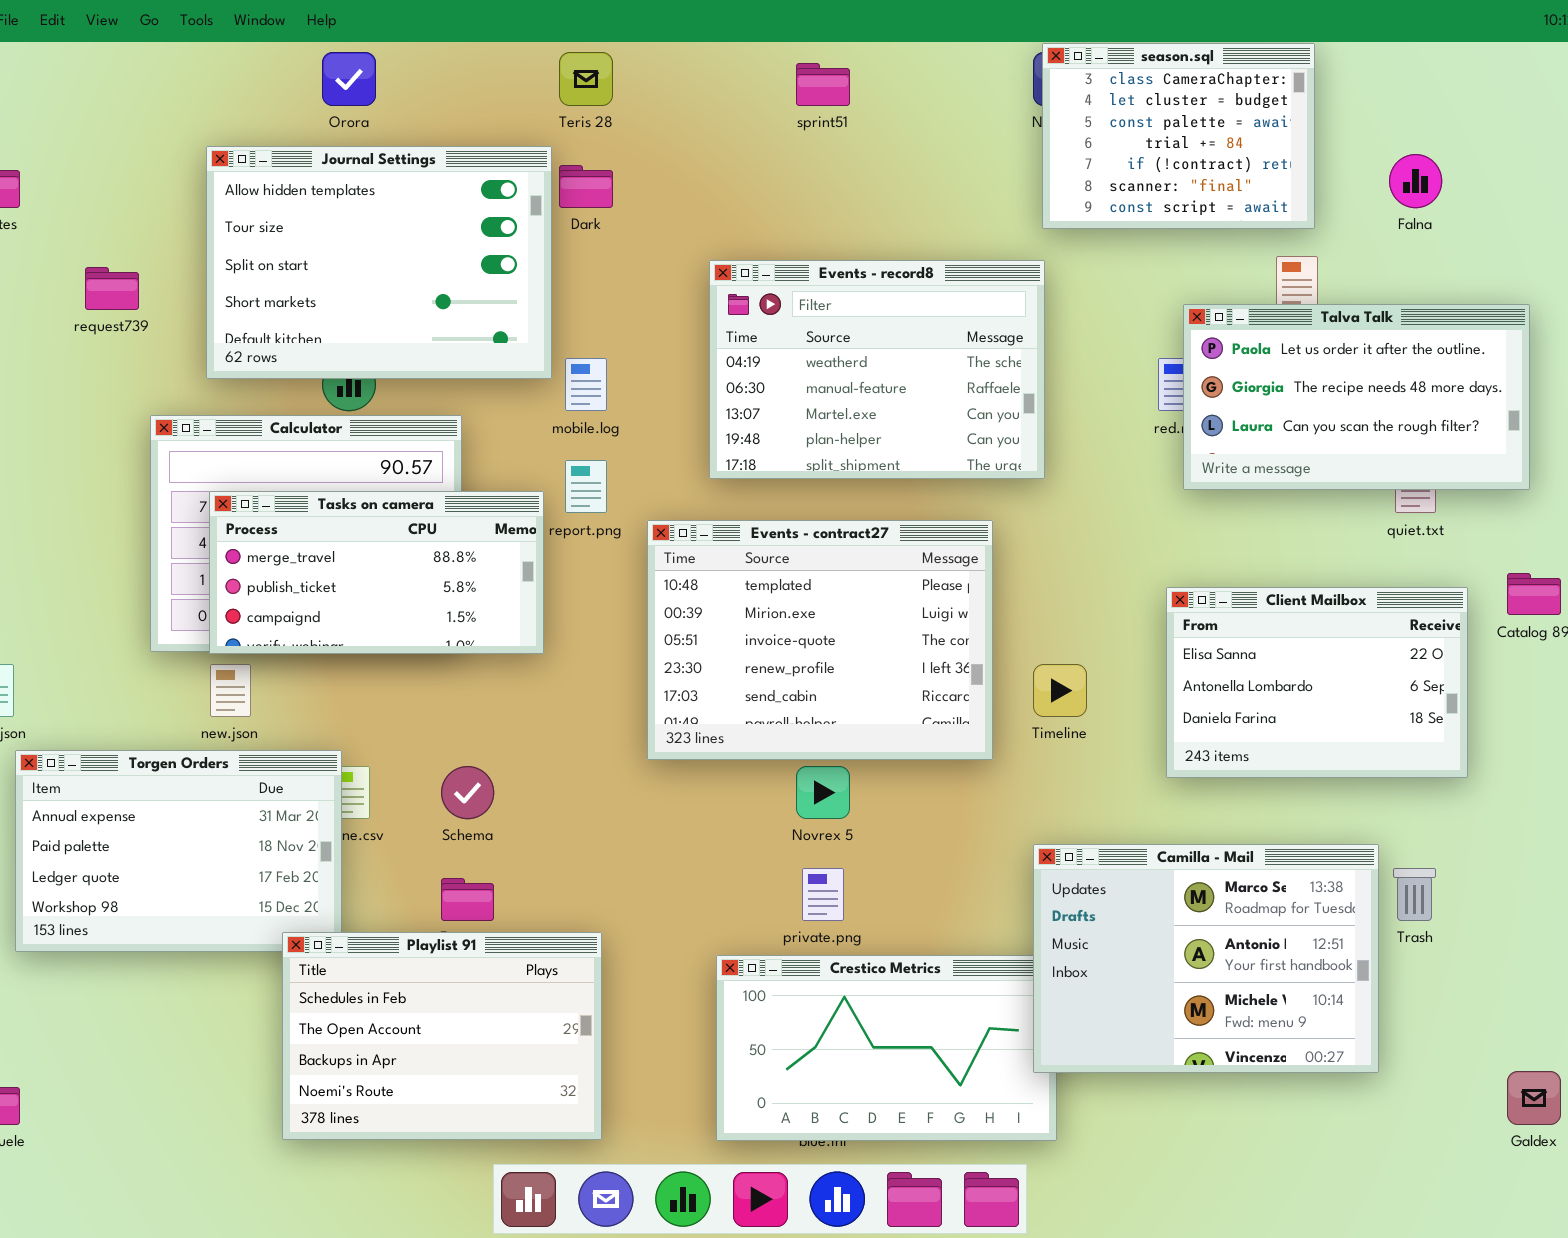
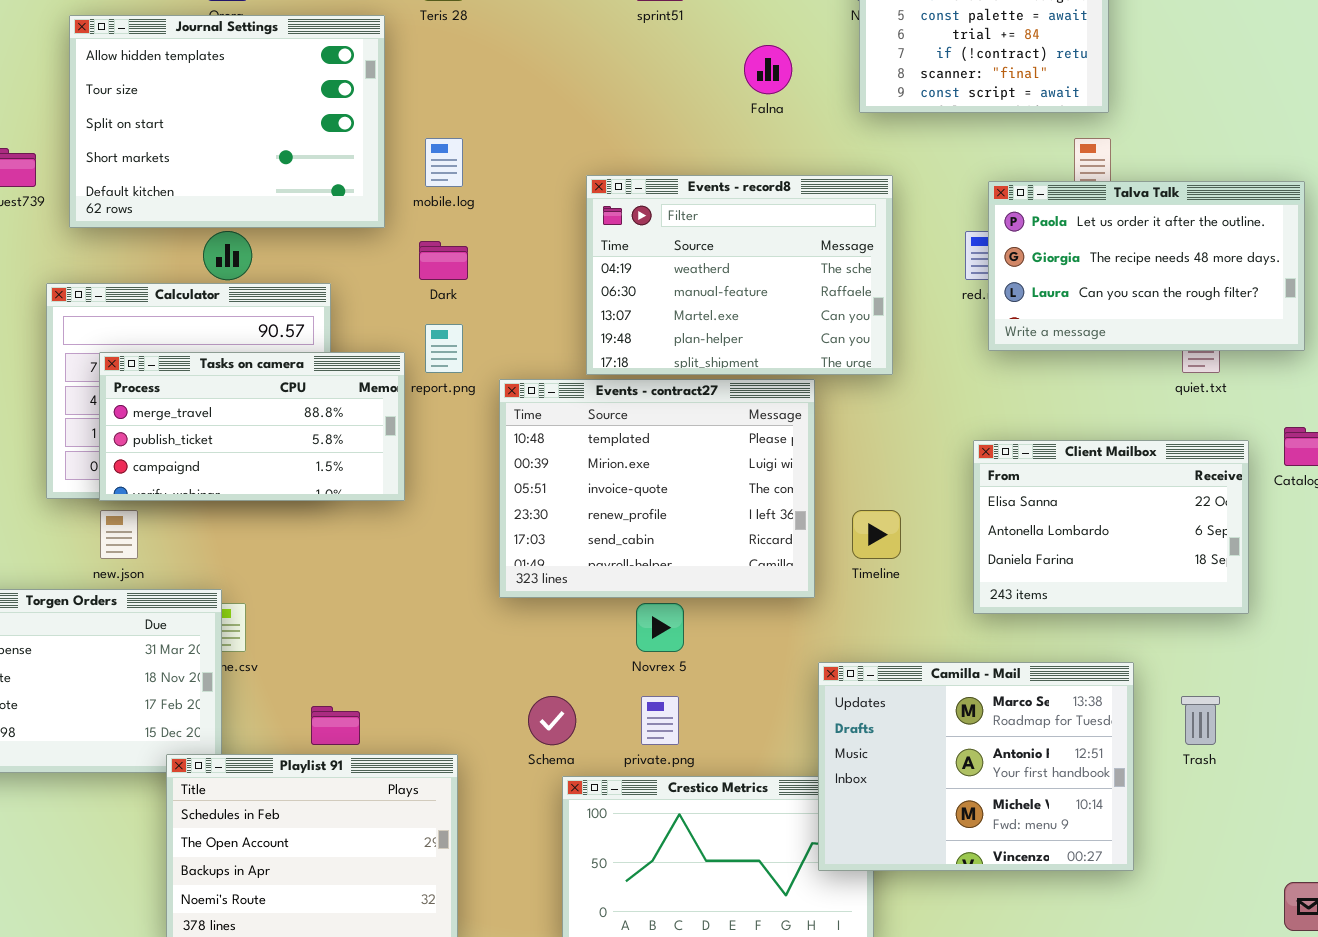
Journal Settings: [206,146,552,379] -> [69,15,385,228], moved
Falna: [1389,154,1442,208] -> [744,45,792,94], moved
Dark: [559,165,613,208] -> [419,241,468,280], moved
Events - record8: [709,260,1045,479] -> [586,175,893,375], moved
mobile.log: [565,358,607,411] -> [425,138,463,187], moved
Schema: [441,766,494,819] -> [528,696,576,745], moved
Camilla - Mail: [1033,844,1379,1073] -> [818,662,1134,871], moved

